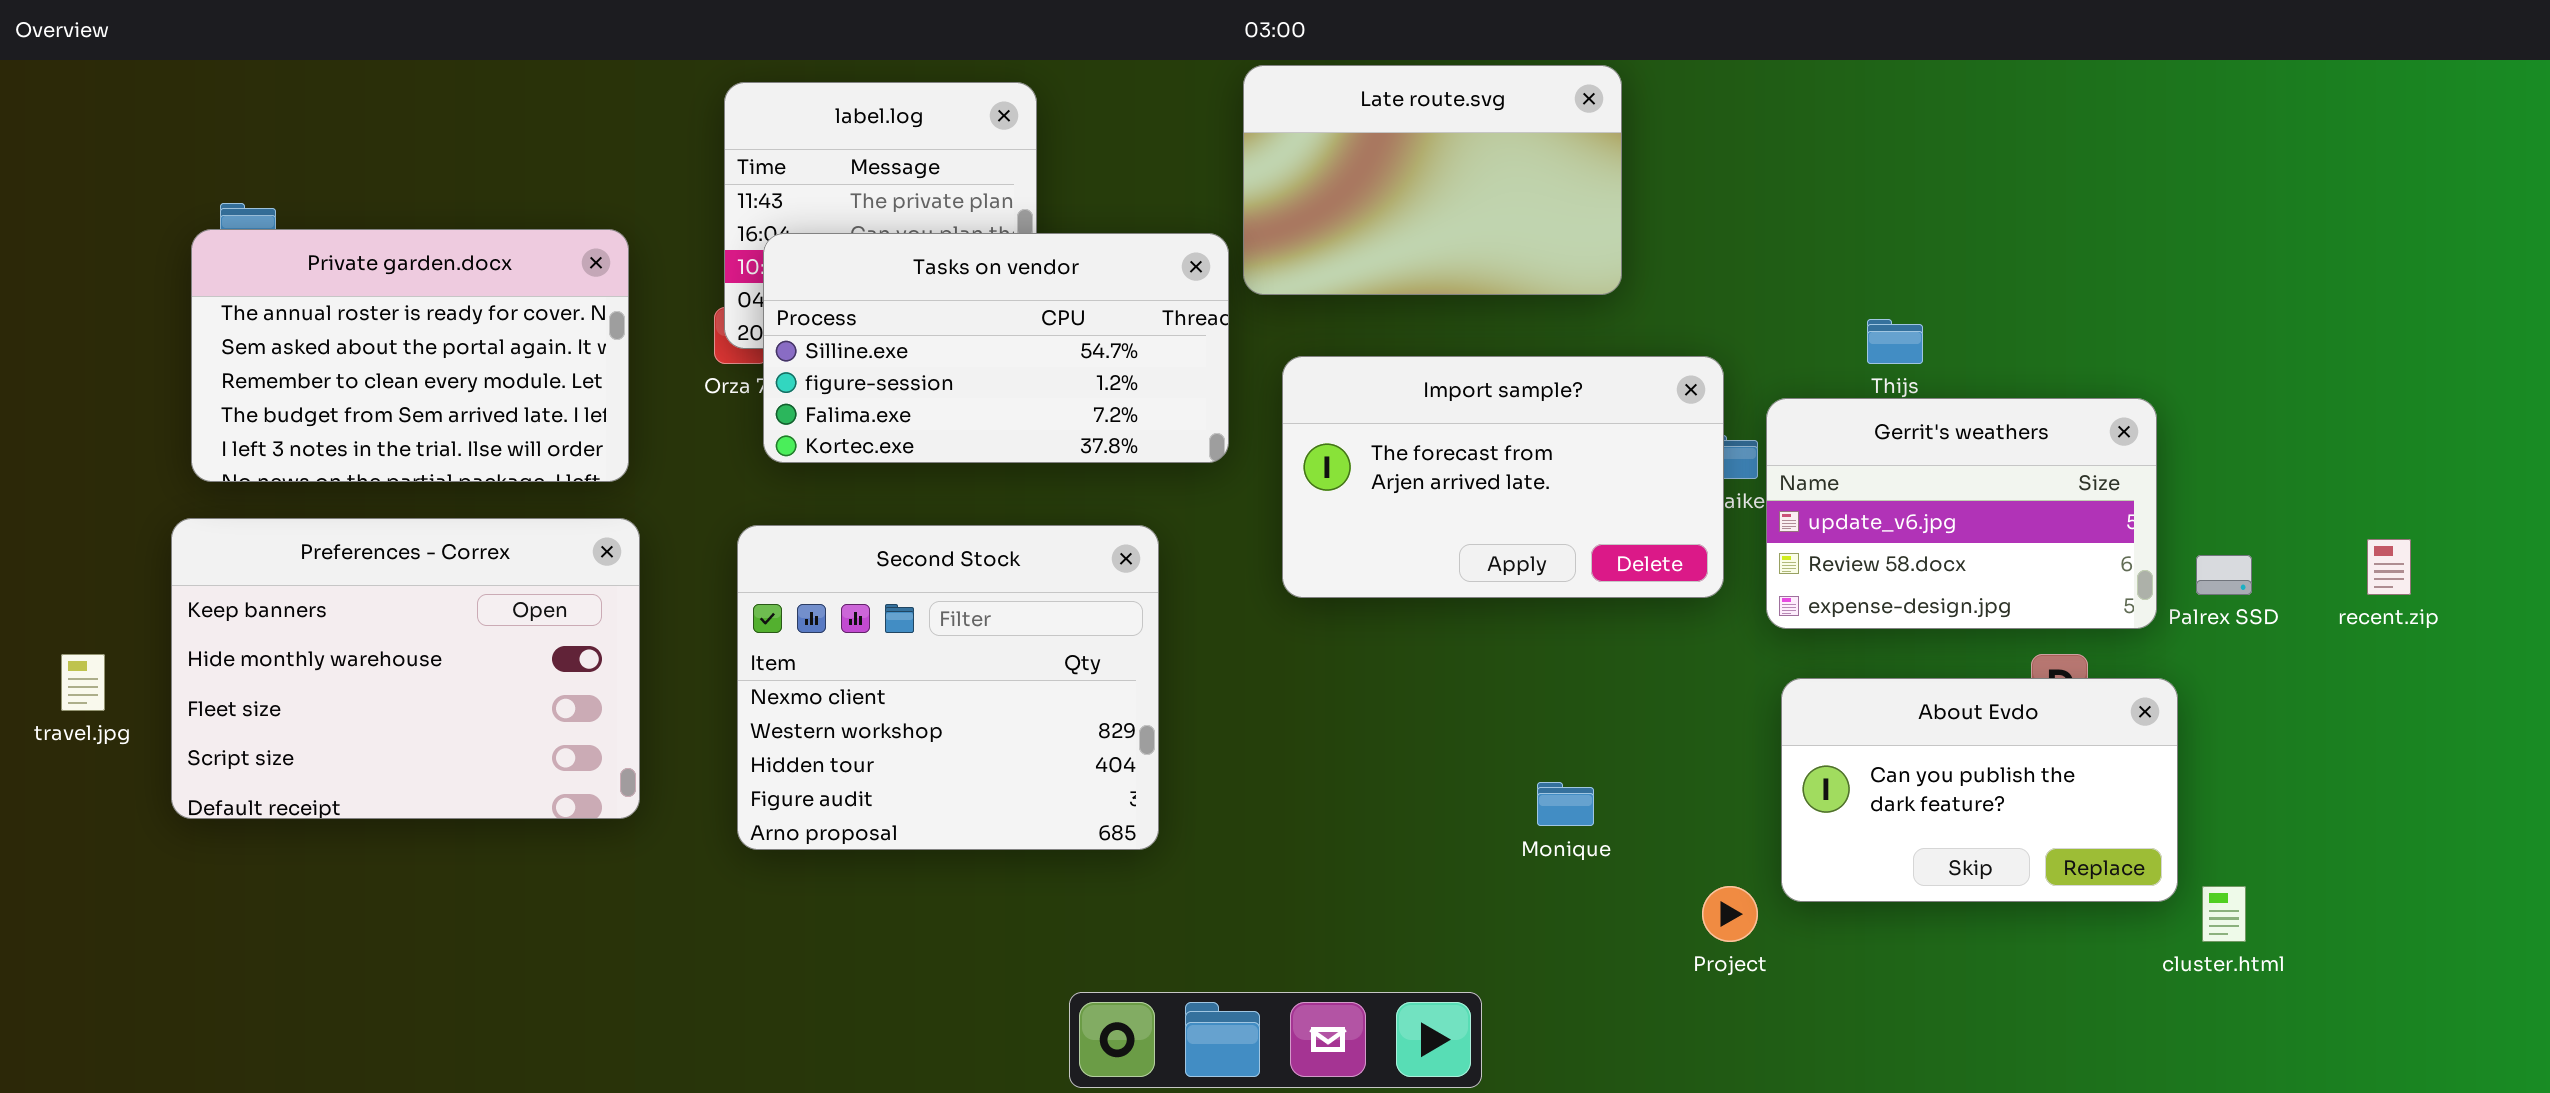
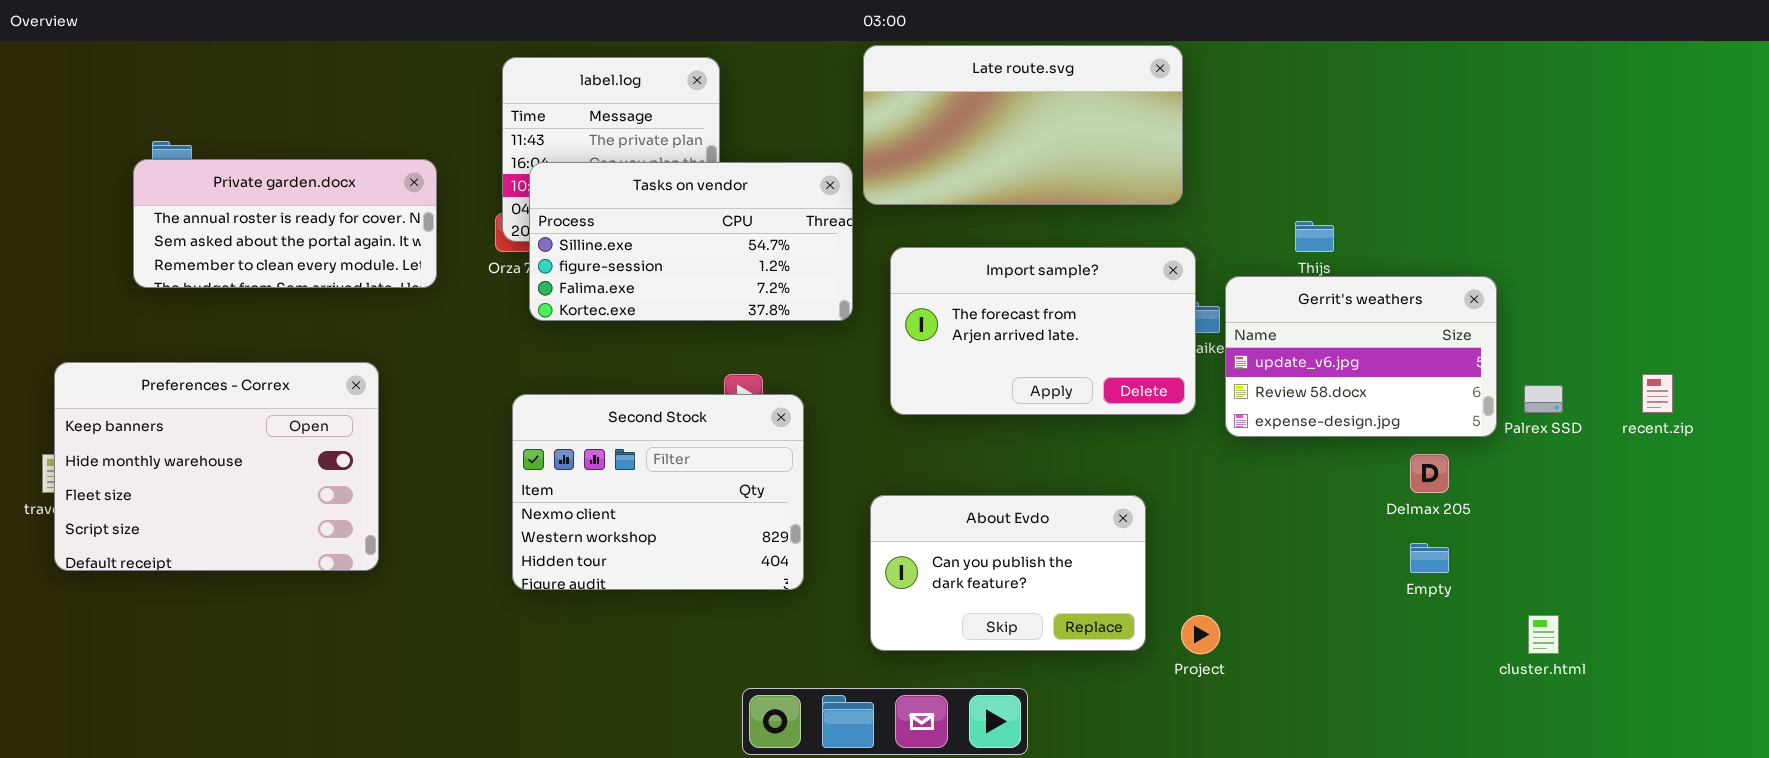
Late route.svg: [1243,65,1622,295] -> [863,45,1183,205], resized
Private garden.docx: [191,229,629,482] -> [133,159,437,288], resized
Preferences - Correx: [171,518,640,819] -> [54,362,379,571], moved
Second Stock: [737,525,1159,850] -> [512,394,804,590], resized
About Evdo: [1781,678,2178,902] -> [870,495,1146,651], moved

